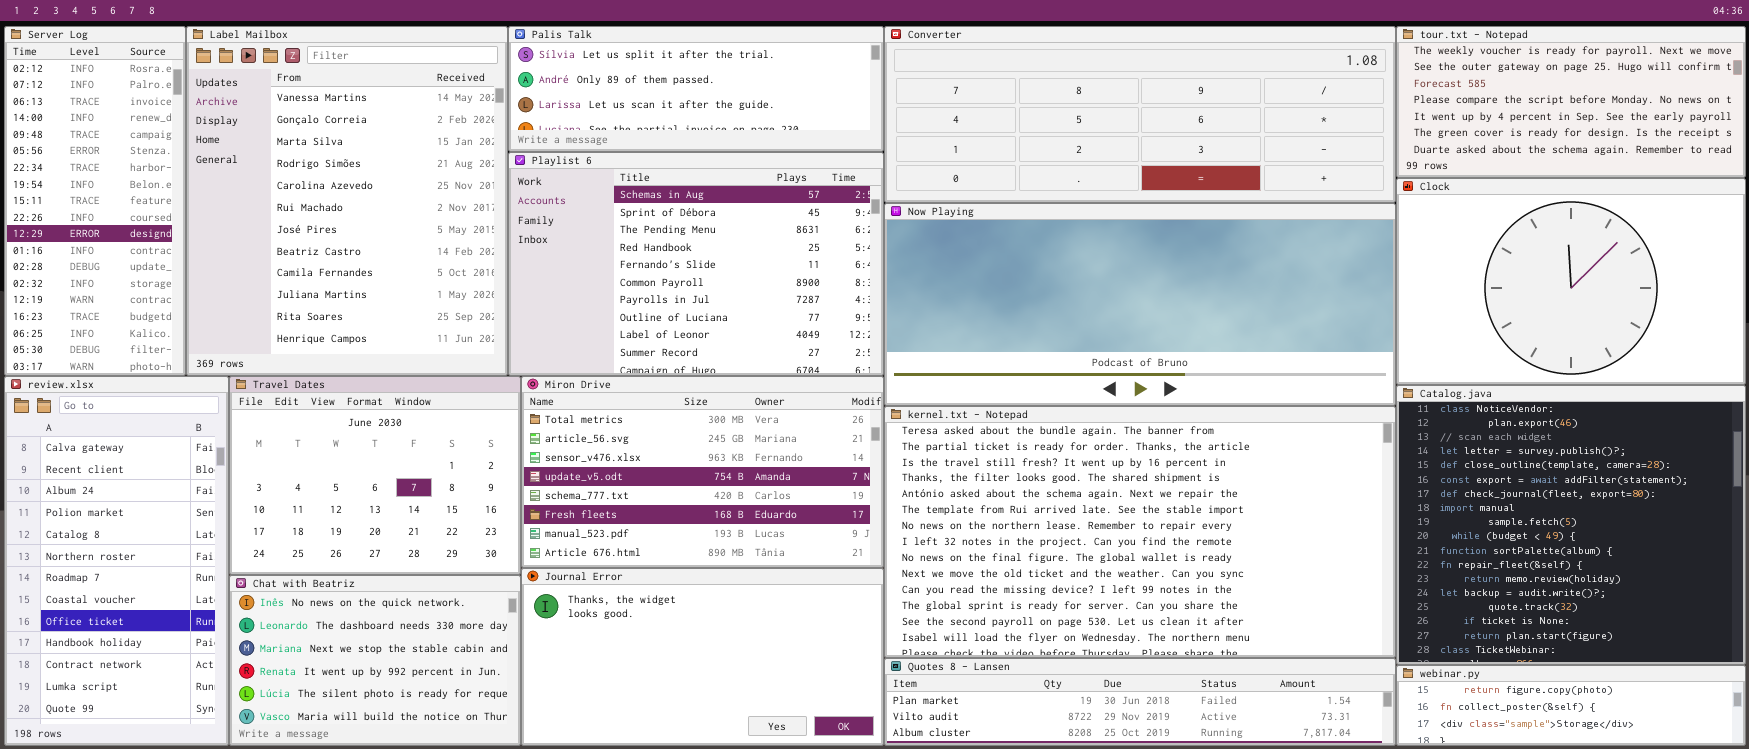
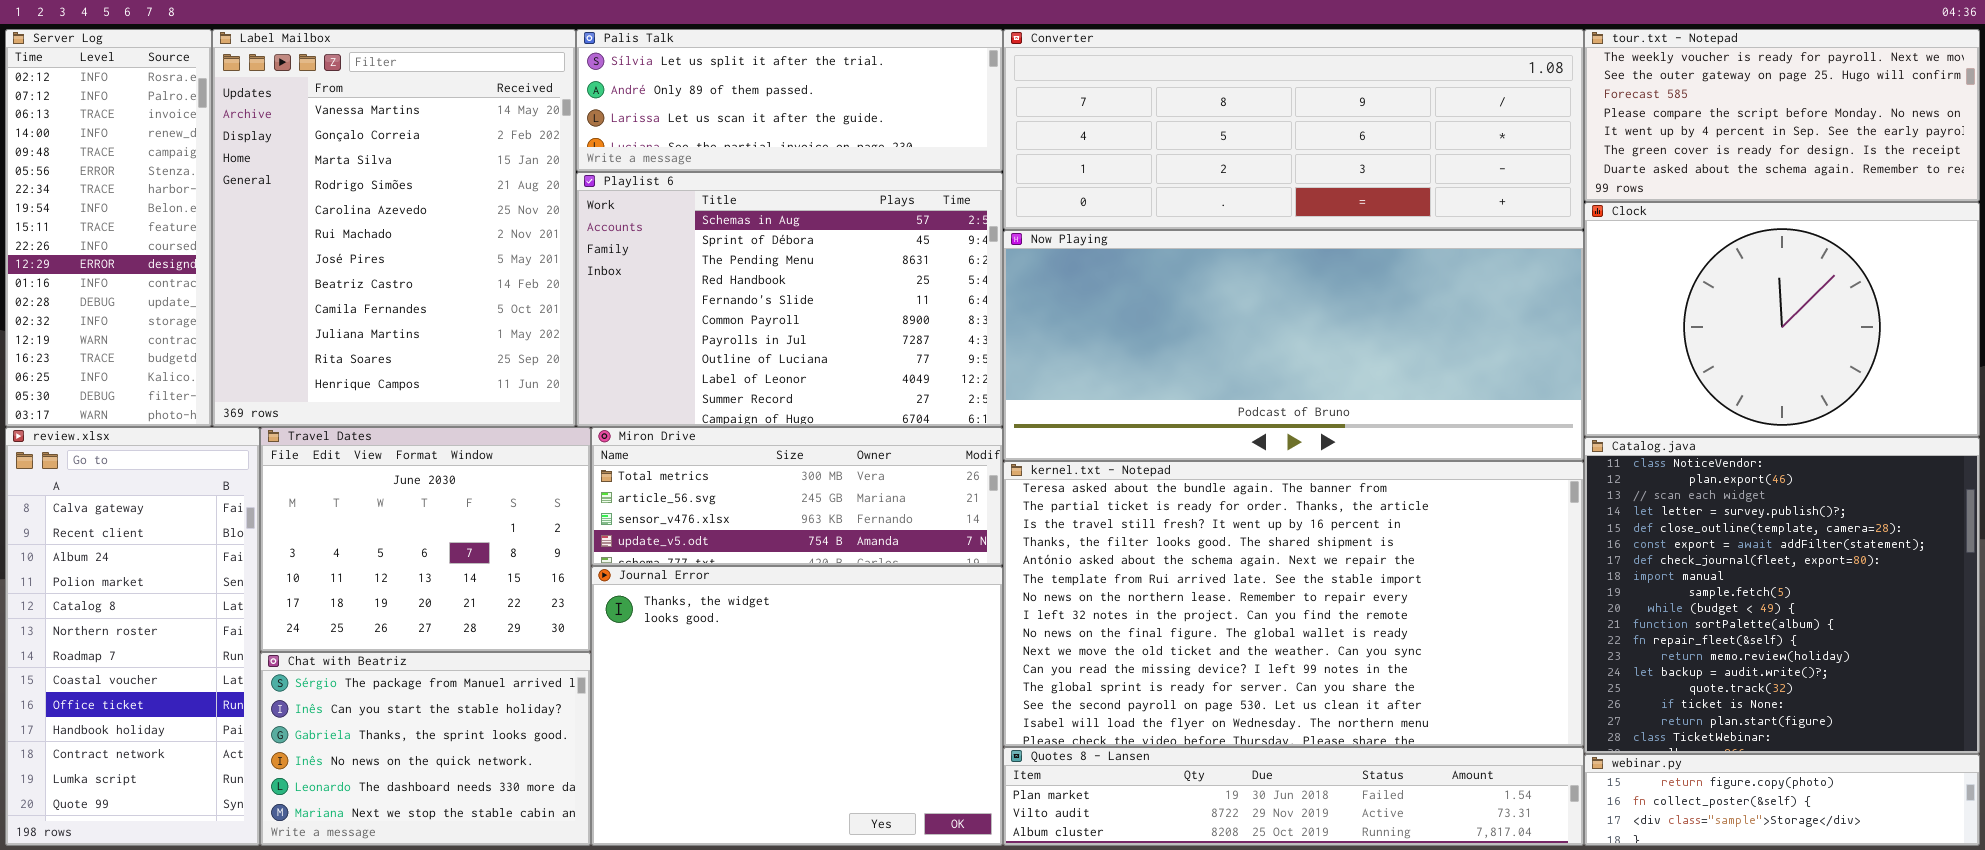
Miron Drive: [521,376,884,568] -> [591,427,1003,566], resized
Journal Error: [521,568,884,746] -> [591,566,1003,846], resized
Chat with Beatriz: [229,575,521,746] -> [260,652,591,846], scrolled up 3 rows

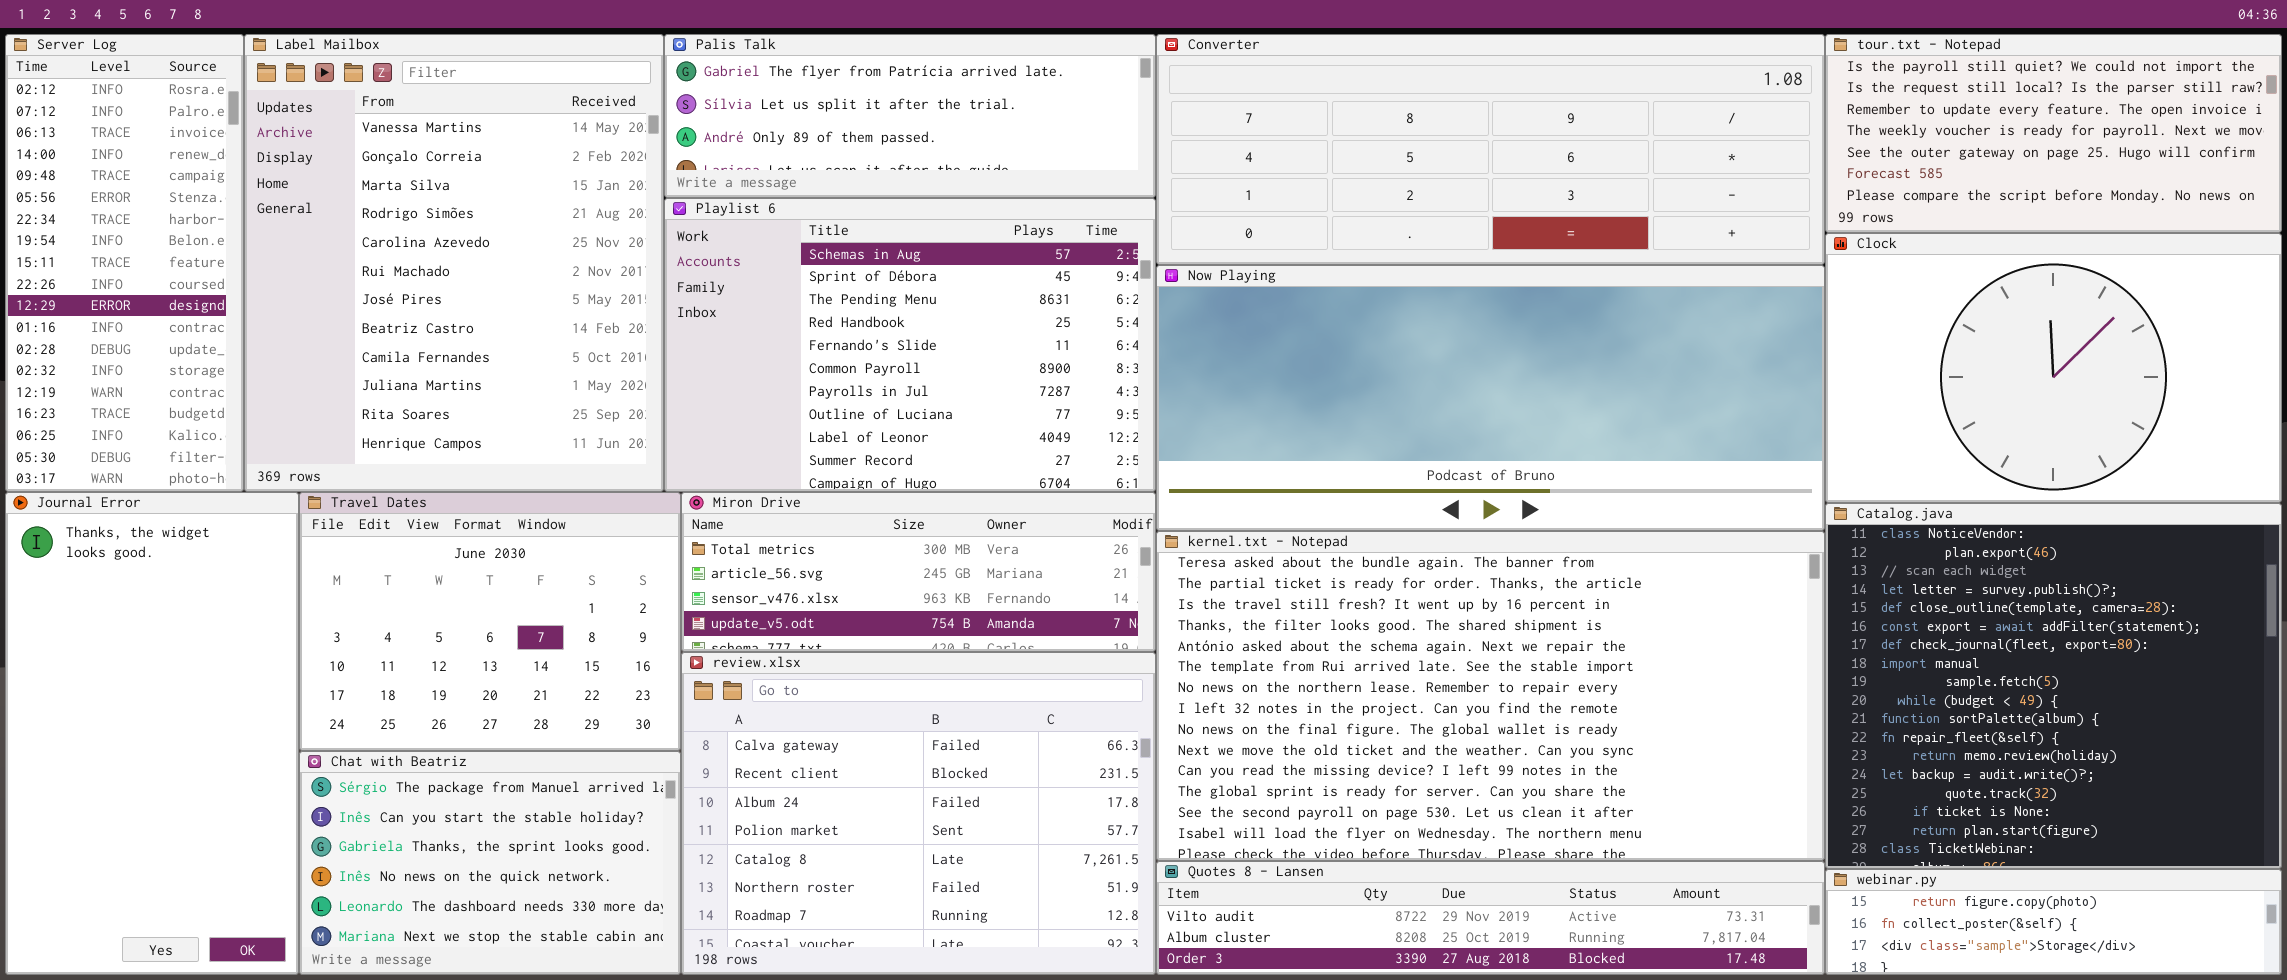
Palis Talk: [576,29,1003,172] -> [664,34,1156,198], scrolled up 1 row
tour.txt - Notepad: [1584,29,1980,202] -> [1825,34,2282,233], scrolled up 3 rows
review.xlsx: [5,427,260,846] -> [681,652,1156,975], moved, resized
Journal Error: [591,566,1003,846] -> [5,492,299,975], moved, resized
Quotes 8 - Lansen: [1003,747,1584,846] -> [1156,861,1825,975], scrolled down 1 row

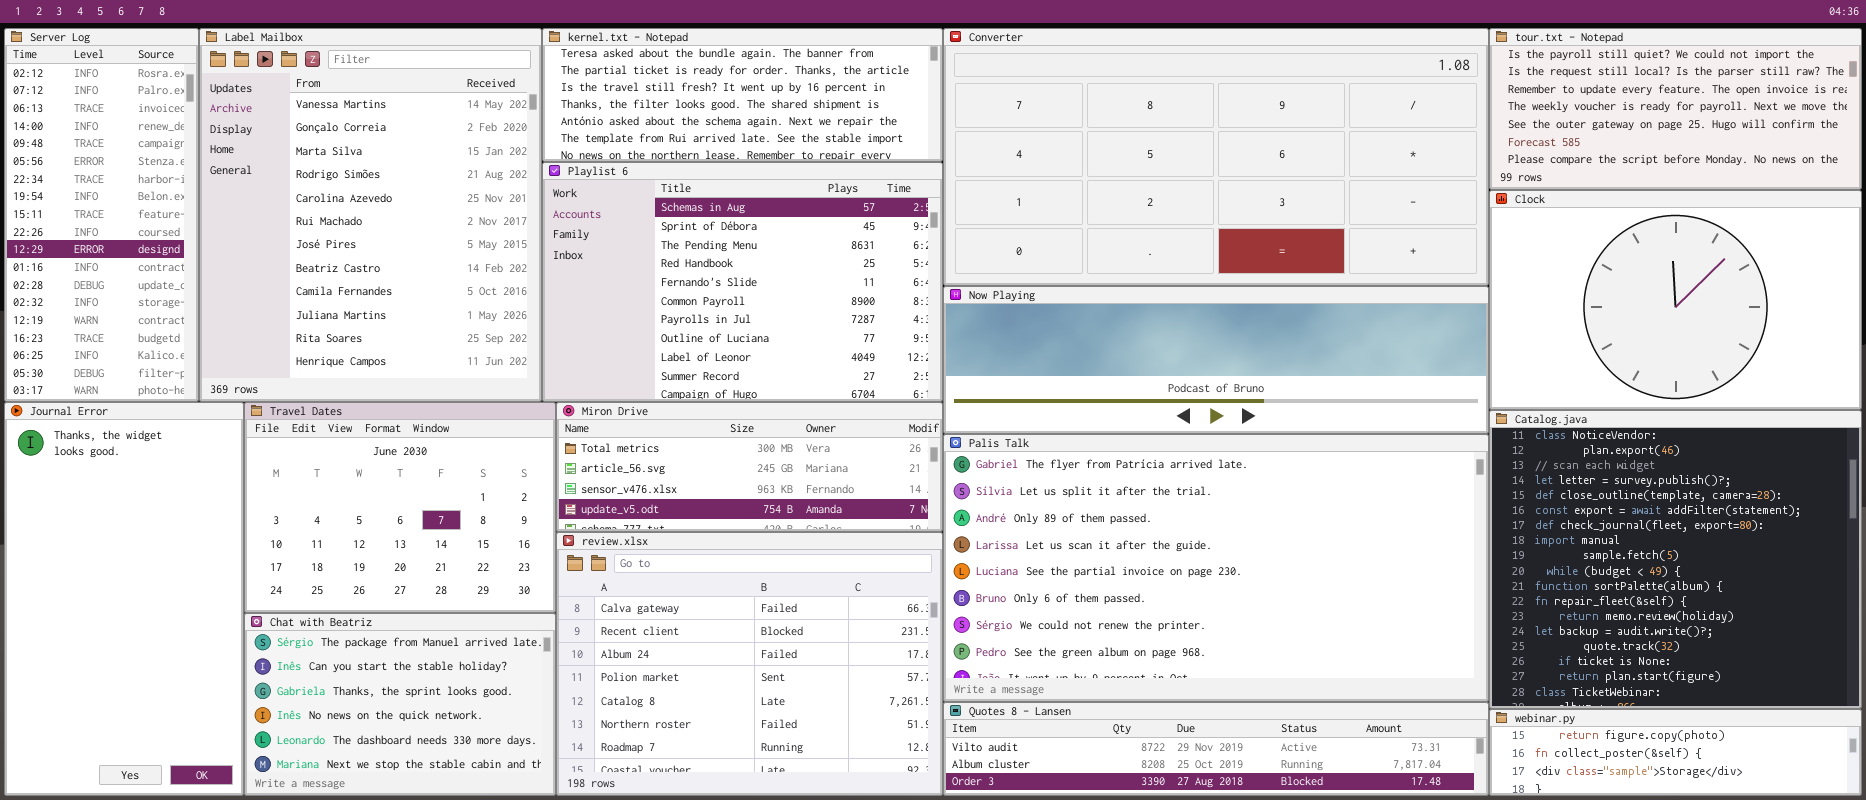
Palis Talk: [664,34,1156,198] -> [943,434,1489,702], moved, resized
Converter: [1156,34,1825,265] -> [943,28,1489,286], resized
Now Playing: [1156,265,1825,531] -> [943,286,1489,434], resized
kernel.txt - Notepad: [1156,531,1825,861] -> [542,28,943,162], moved, resized

